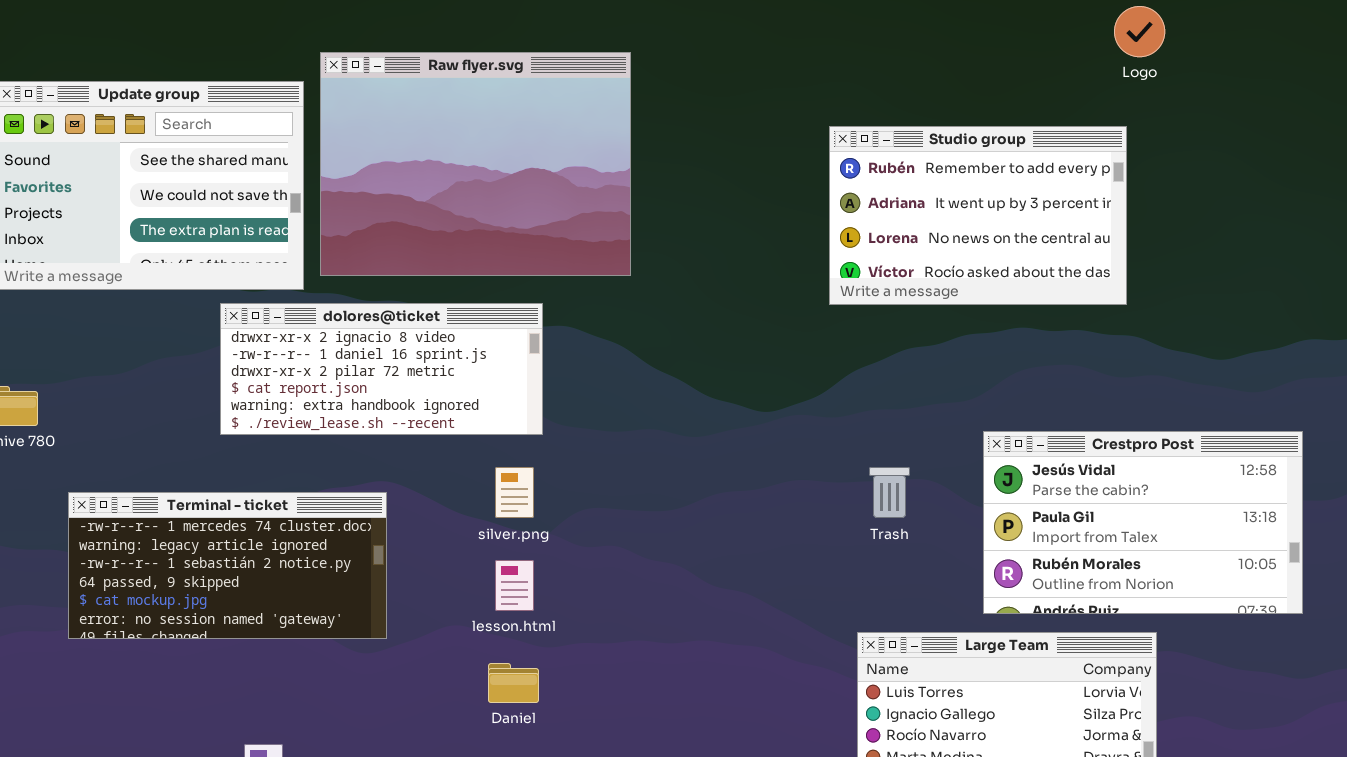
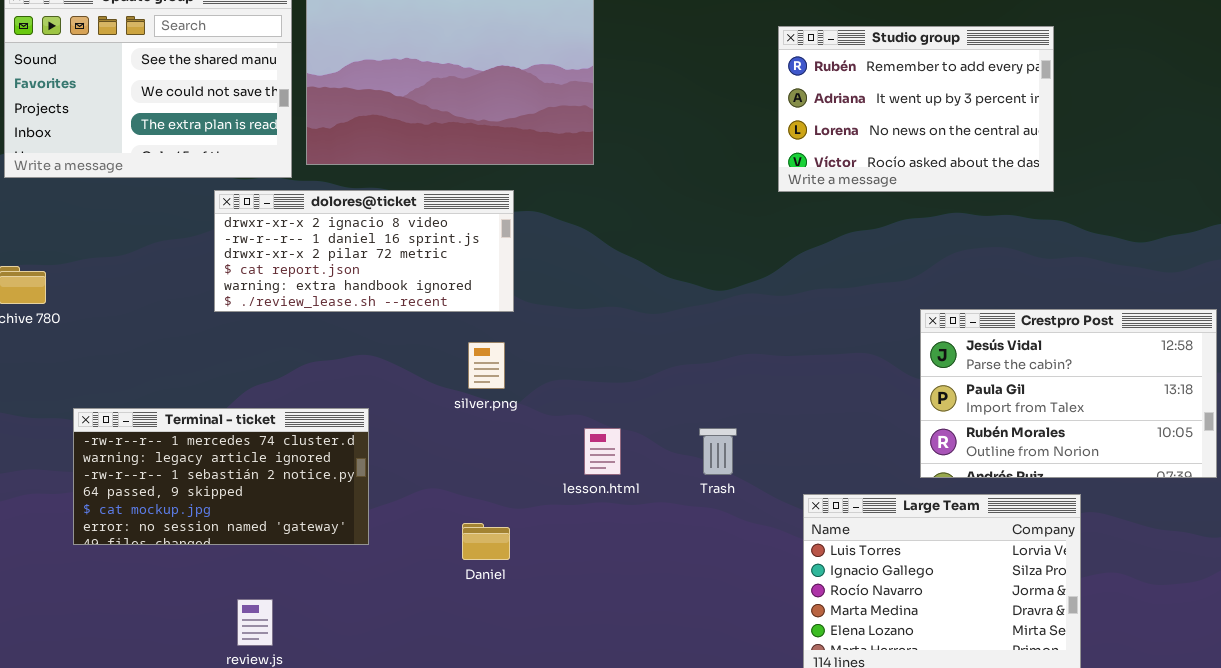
Trash: [869,467,910,518] -> [699,428,737,475], moved
Terminal - ticket: [68,492,387,639] -> [73,408,369,545], moved
lesson.html: [495,560,534,611] -> [584,428,621,475], moved

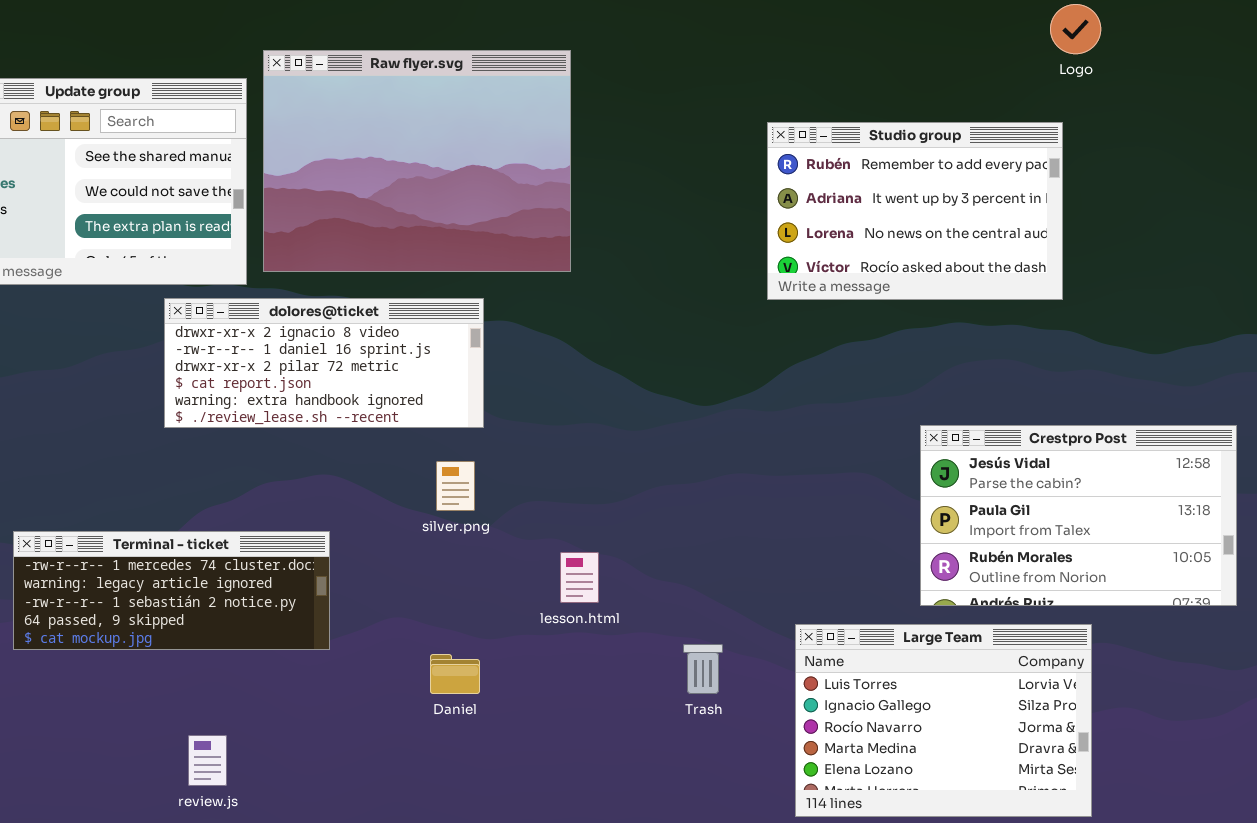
Terminal - ticket: [73,408,369,545] -> [13,531,330,650], resized
Trash: [699,428,737,475] -> [683,644,723,694], moved

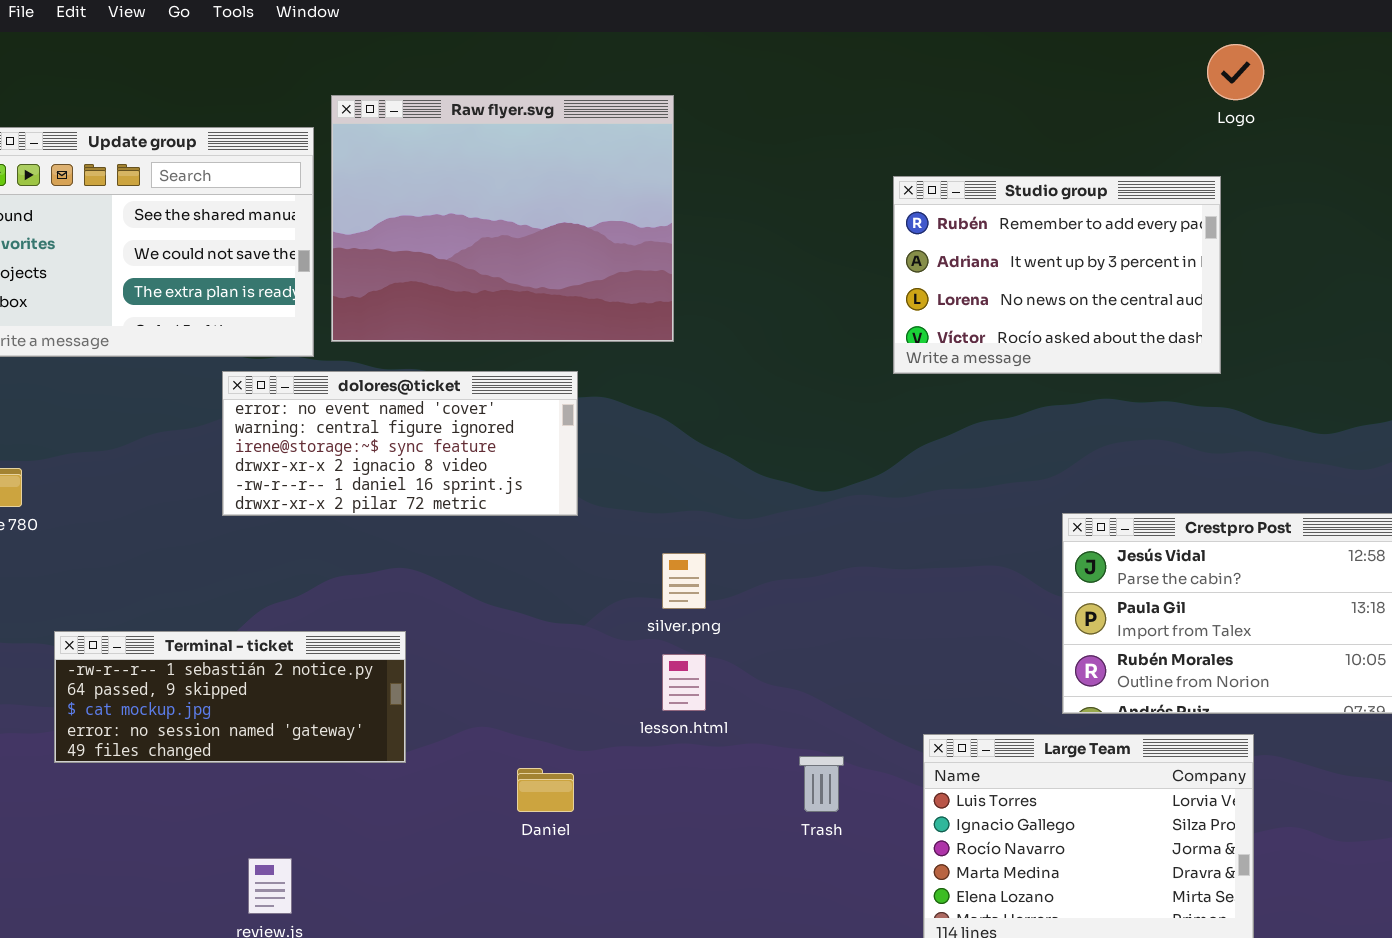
dolores@ticket: [164,298,484,428] -> [222,371,578,516], scrolled up 3 rows
silver.png: [436,461,475,511] -> [662,553,706,609], moved
Terminal - ticket: [13,531,330,650] -> [54,631,406,763], scrolled down 2 rows

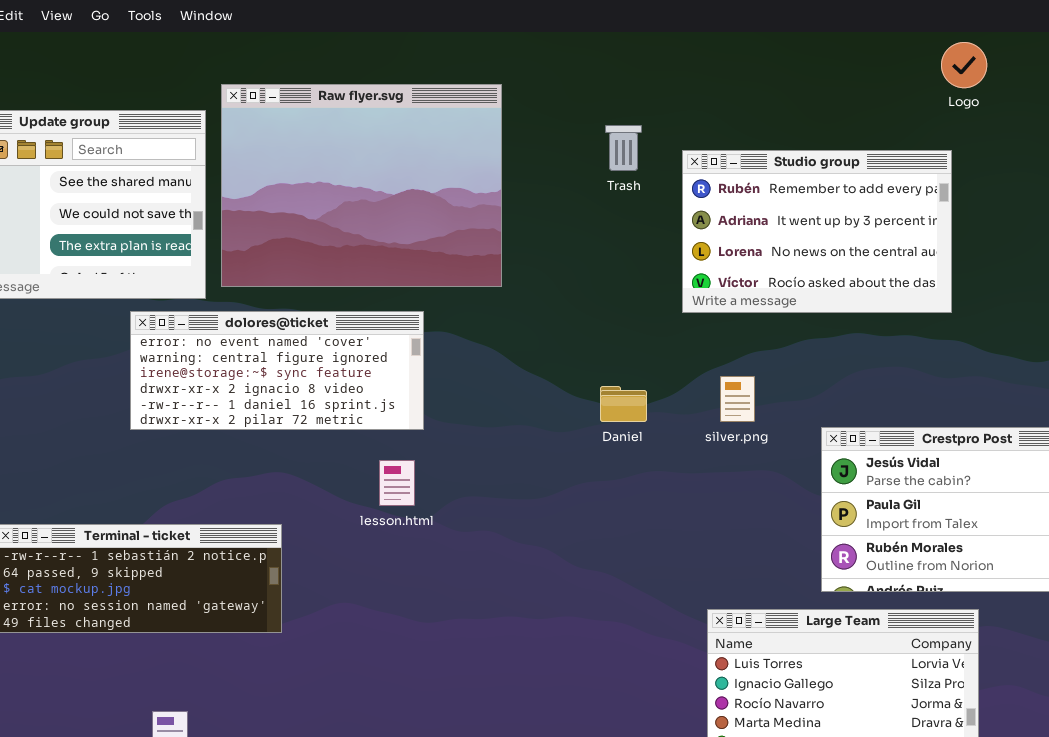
silver.png: [662,553,706,609] -> [720,376,755,422], moved
lesson.html: [662,654,706,711] -> [379,460,415,506], moved
Trash: [799,756,844,812] -> [605,125,642,171], moved
Daniel: [517,768,574,812] -> [600,386,647,422], moved

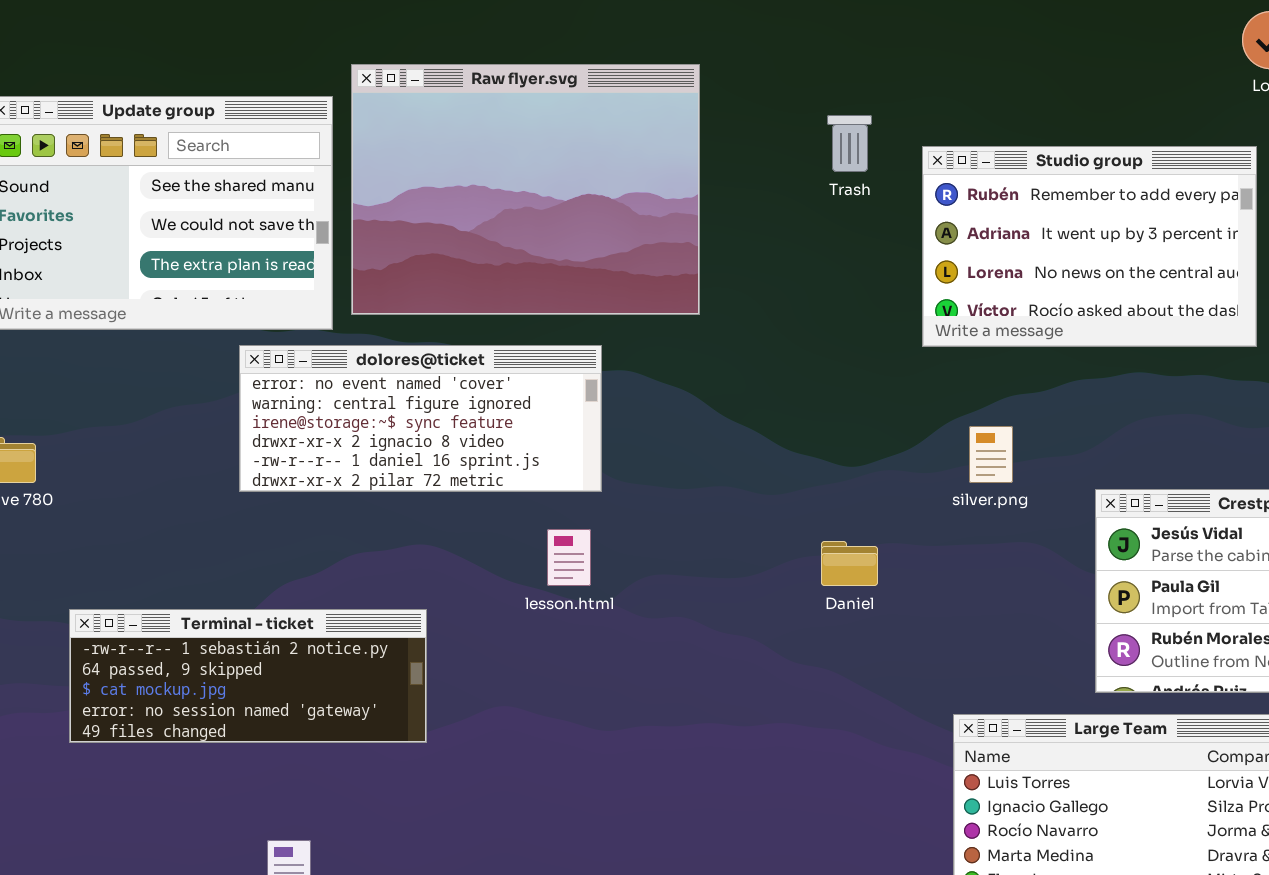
Daniel: [600,386,647,422] -> [821,541,878,586], moved

